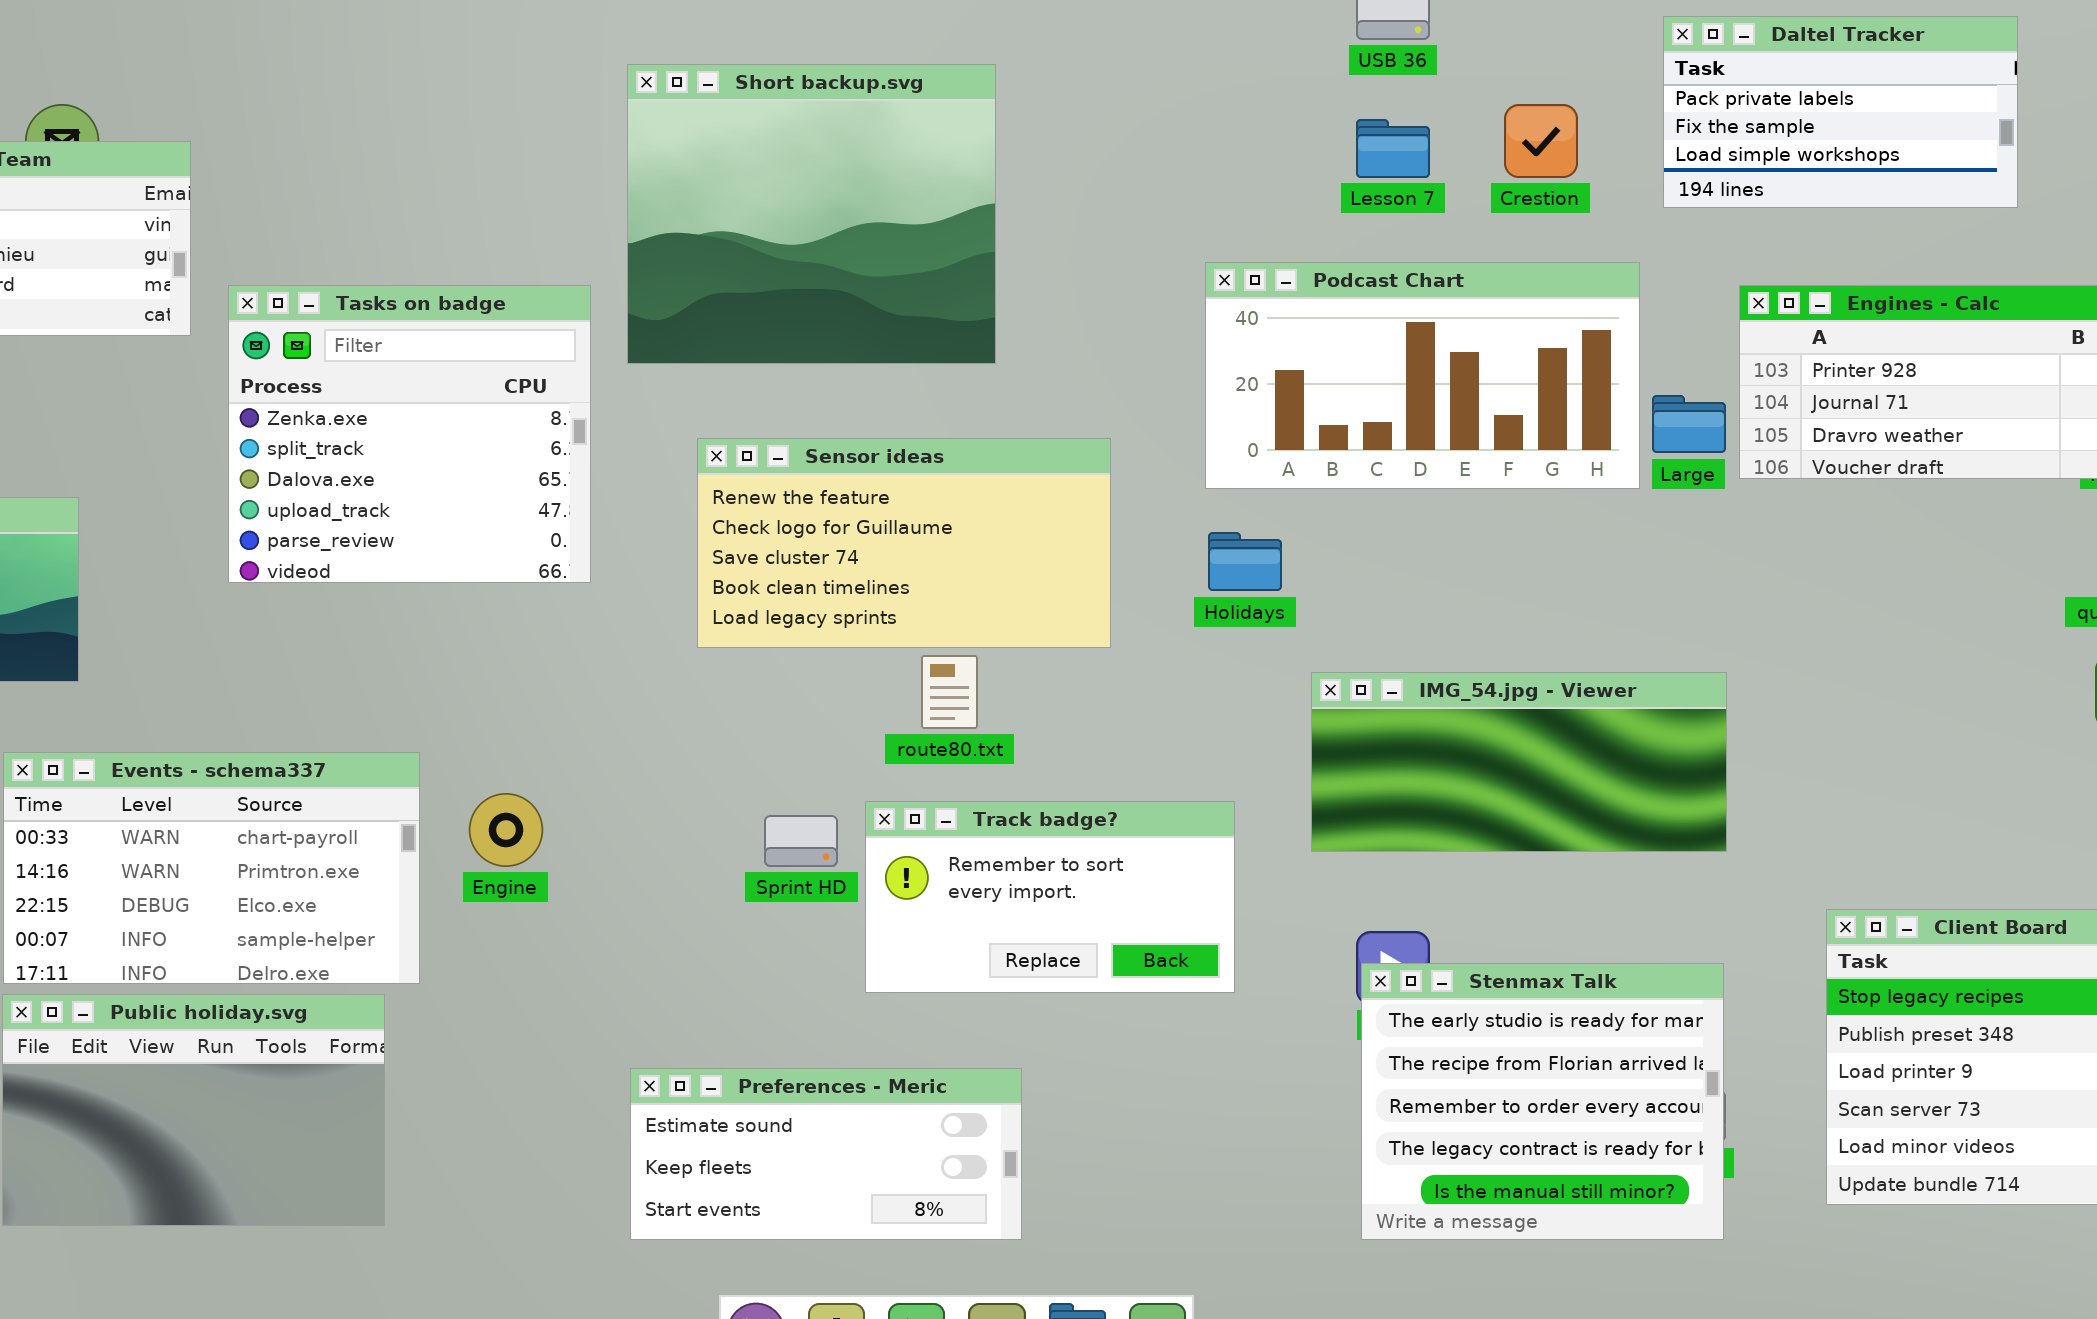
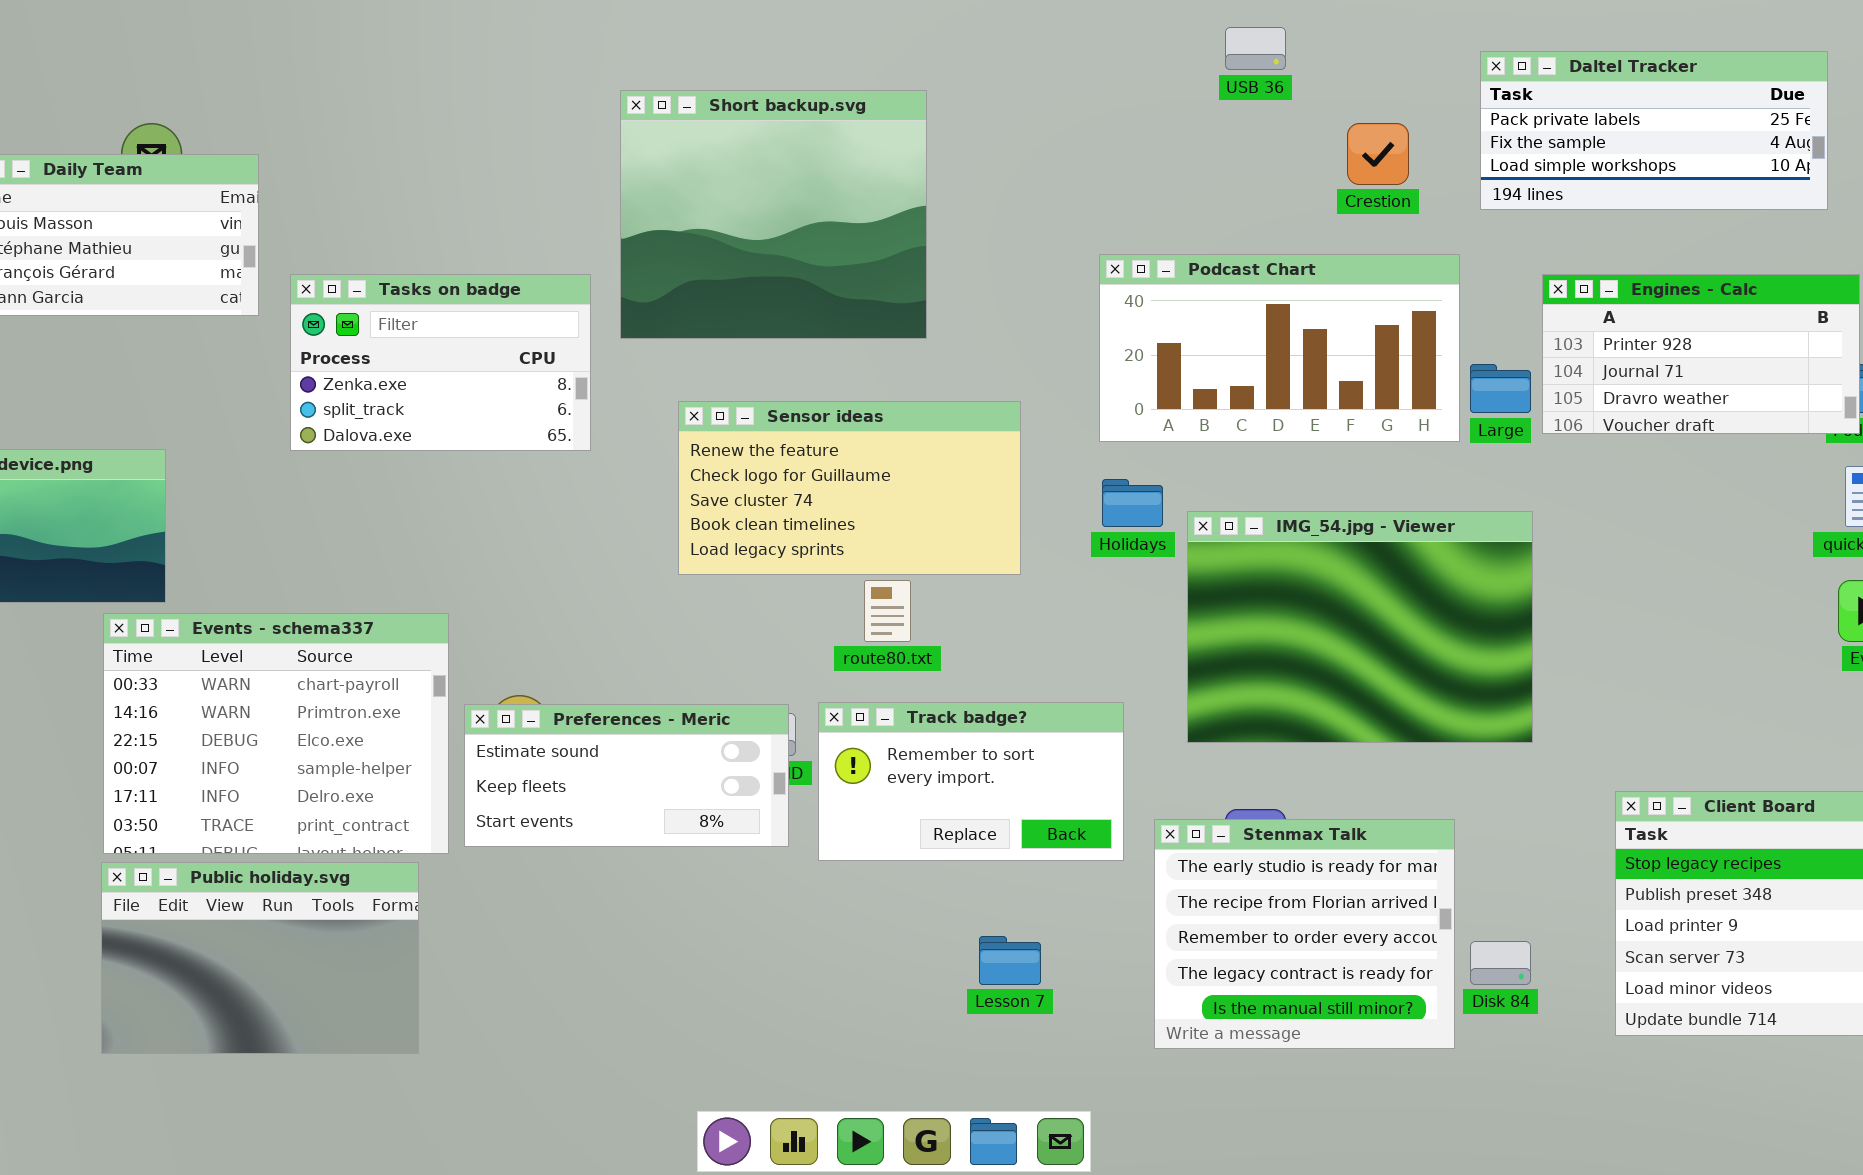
Daltel Tracker: [1663,16,2018,208] -> [1480,51,1828,210], resized
Lesson 7: [1356,119,1430,178] -> [979,936,1041,985], moved
Tasks on badge: [228,285,591,583] -> [290,274,591,451], resized
IMG_54.jpg - Viewer: [1311,672,1727,852] -> [1187,511,1533,743], resized
Events - schema337: [3,752,420,984] -> [103,613,449,854], resized
Stenmax Talk: [1361,963,1724,1240] -> [1154,819,1455,1049], moved
Preferences - Meric: [630,1068,1022,1240] -> [464,704,789,847], moved

